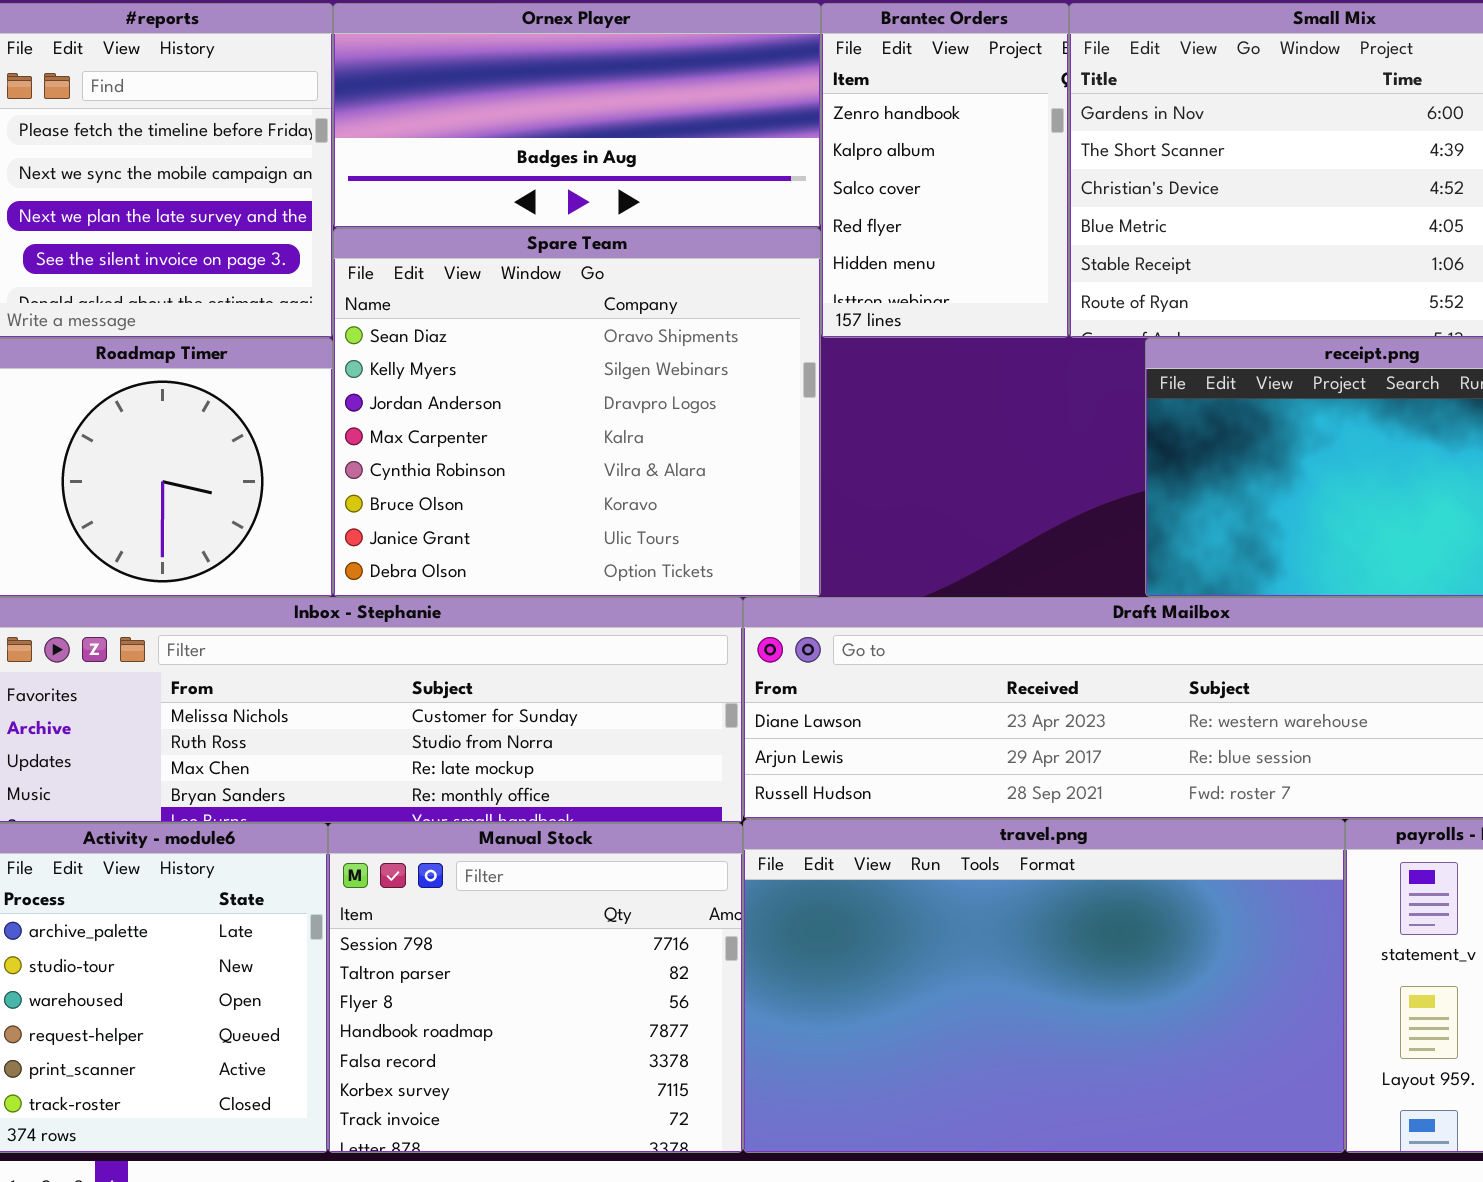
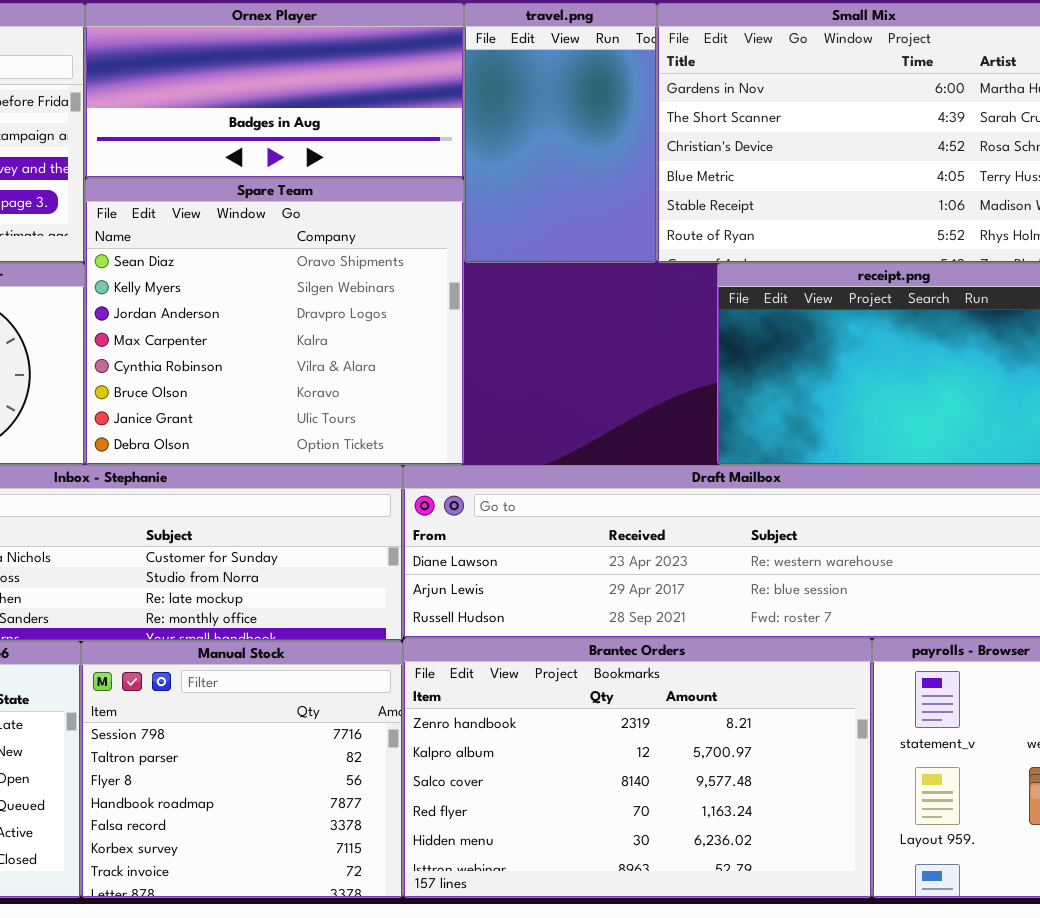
Brantec Orders: [821,3,1069,338] -> [403,638,872,898], moved, resized
travel.png: [743,819,1345,1153] -> [464,3,657,263], moved, resized

